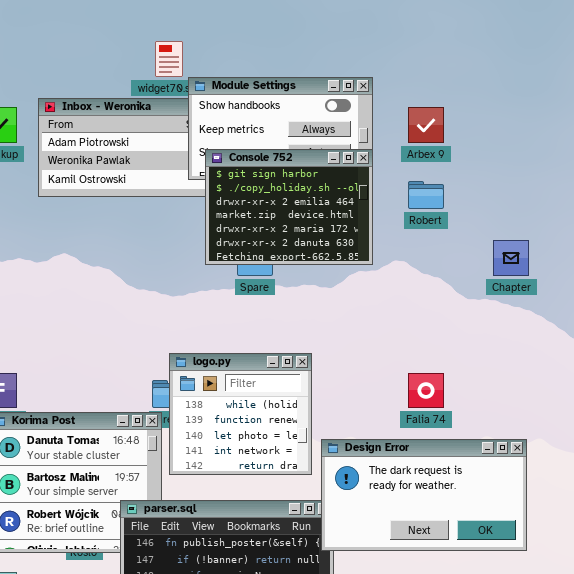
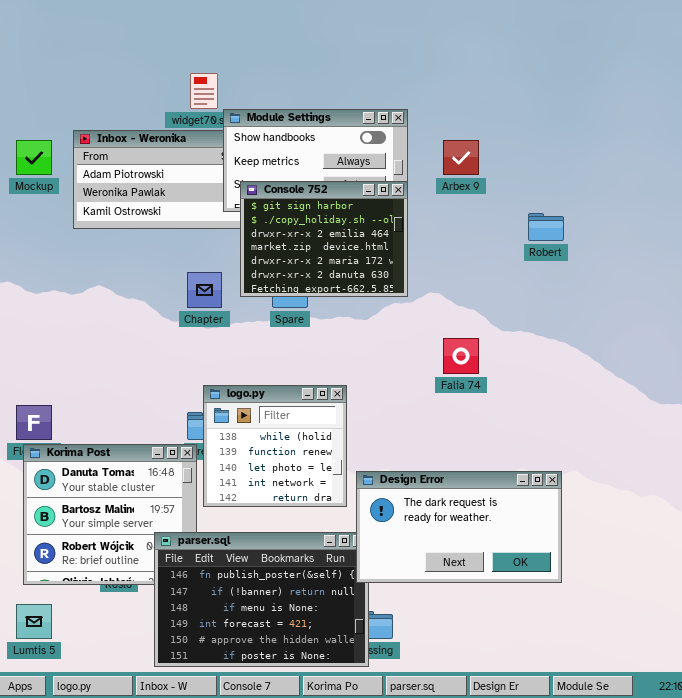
Robert: [408,181,444,209] -> [528,213,564,241], moved
Chapter: [493,240,529,276] -> [187,272,222,308], moved
Falia 74: [408,373,444,408] -> [443,338,479,374], moved

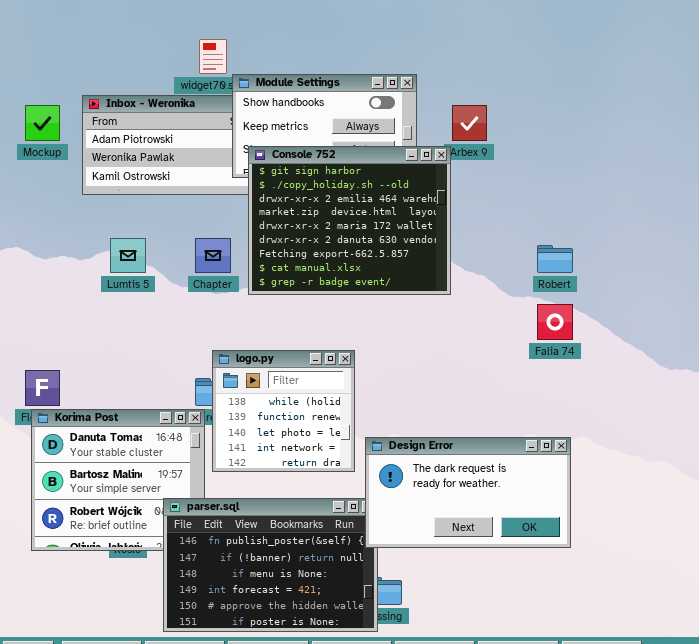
Console 752: [240,181,408,297] -> [248,146,451,295], resized
Robert: [528,213,564,241] -> [537,245,573,273], moved
Falia 74: [443,338,479,374] -> [537,304,573,340], moved
Lumtis 5: [16,604,52,639] -> [110,238,146,273], moved

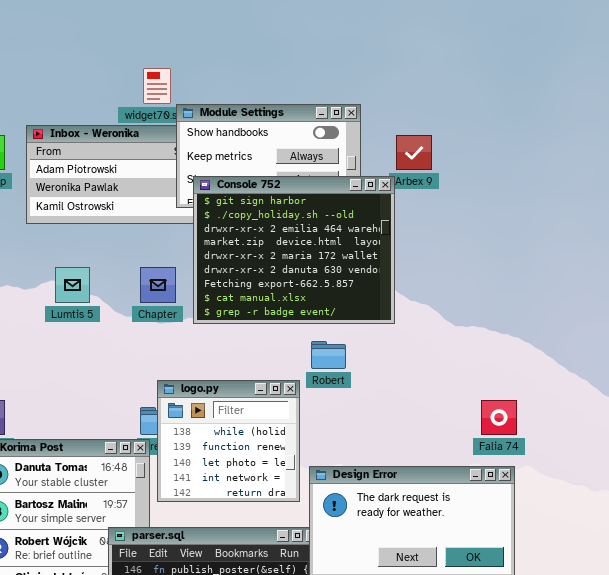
Robert: [537,245,573,273] -> [311,341,346,369], moved
Falia 74: [537,304,573,340] -> [481,400,517,435], moved

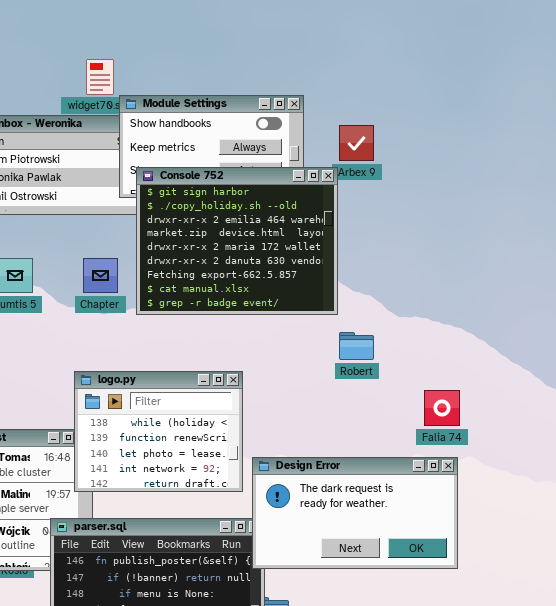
Robert: [311,341,346,369] -> [339,332,374,360], moved
logo.py: [157,380,300,502] -> [74,371,243,492], resized

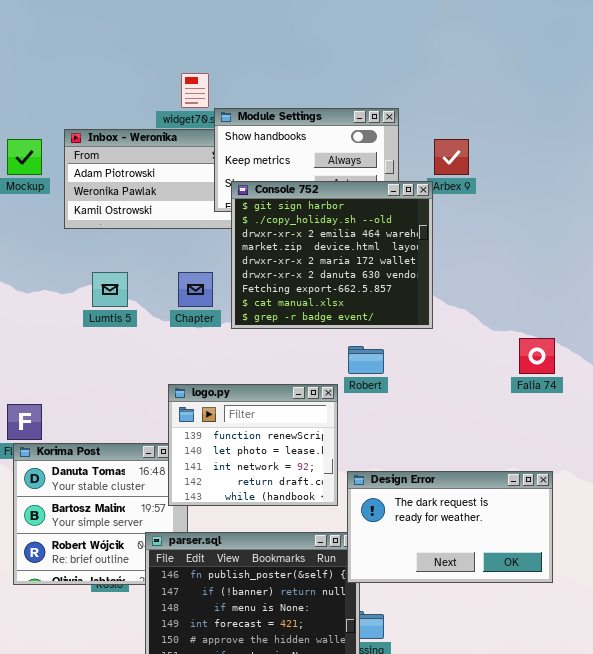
Robert: [339,332,374,360] -> [348,346,384,374], moved
logo.py: [74,371,243,492] -> [168,384,338,506], scrolled down 1 row
Falia 74: [424,390,460,426] -> [519,338,555,374], moved

